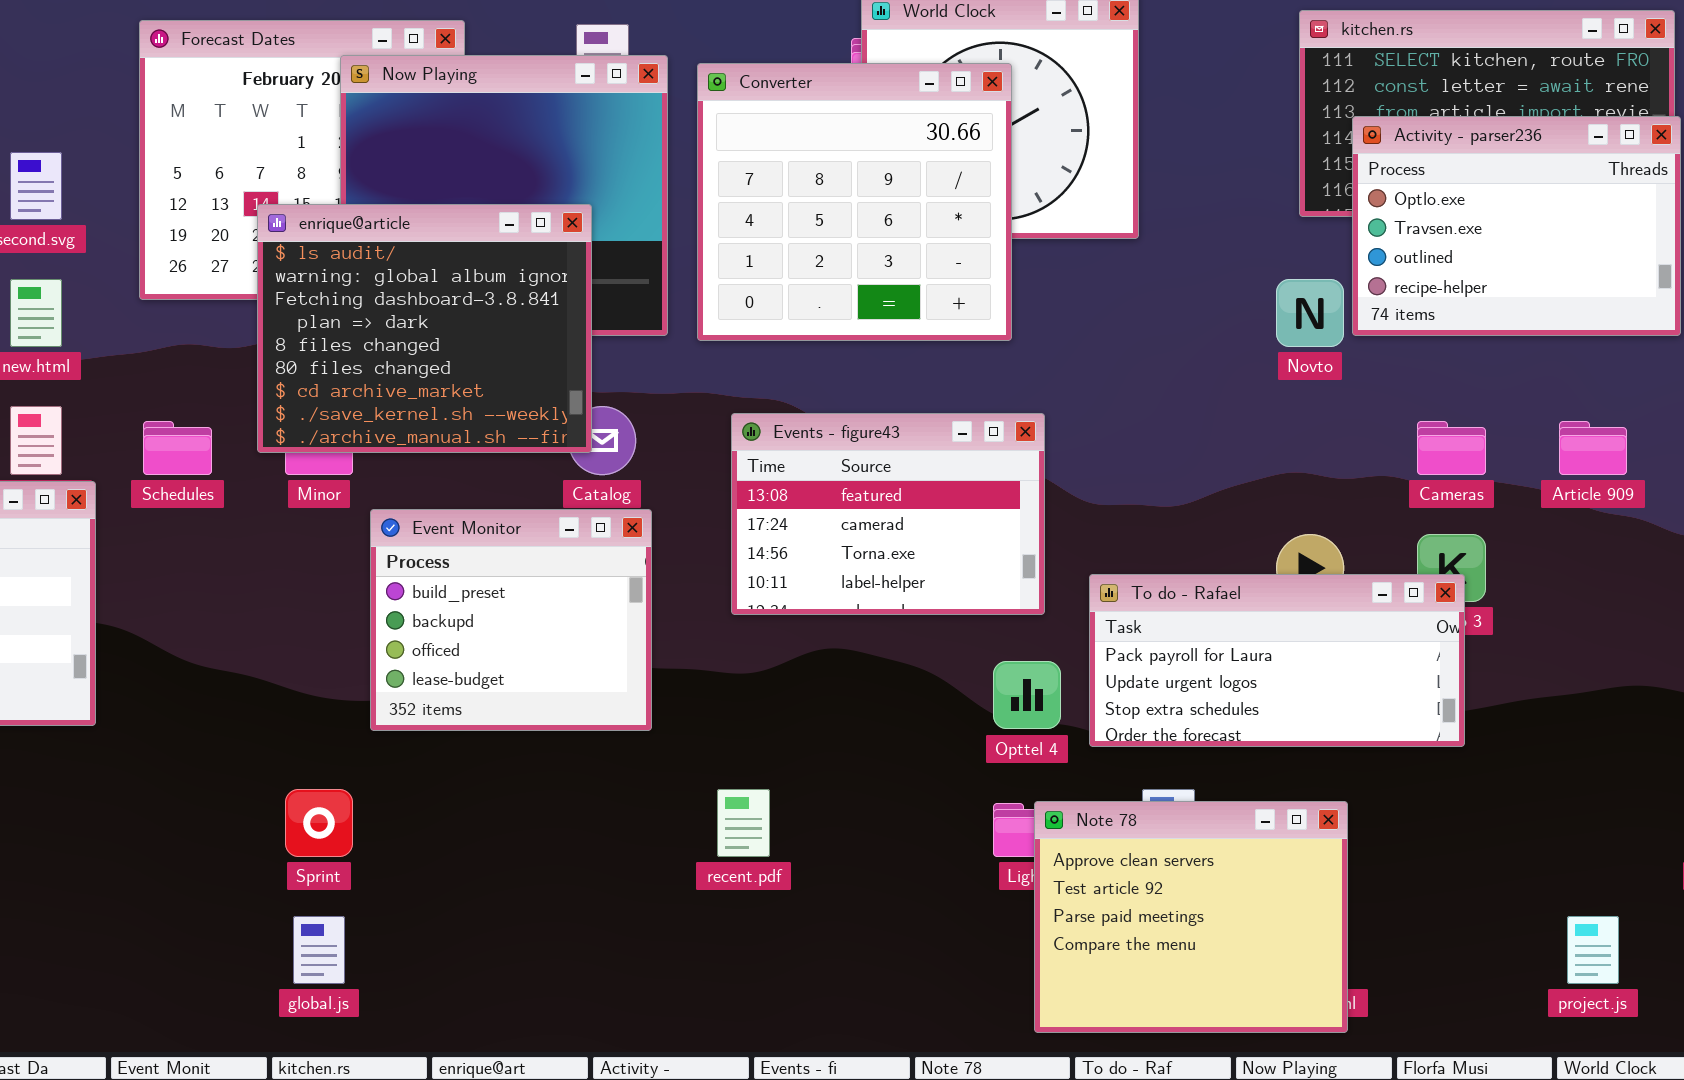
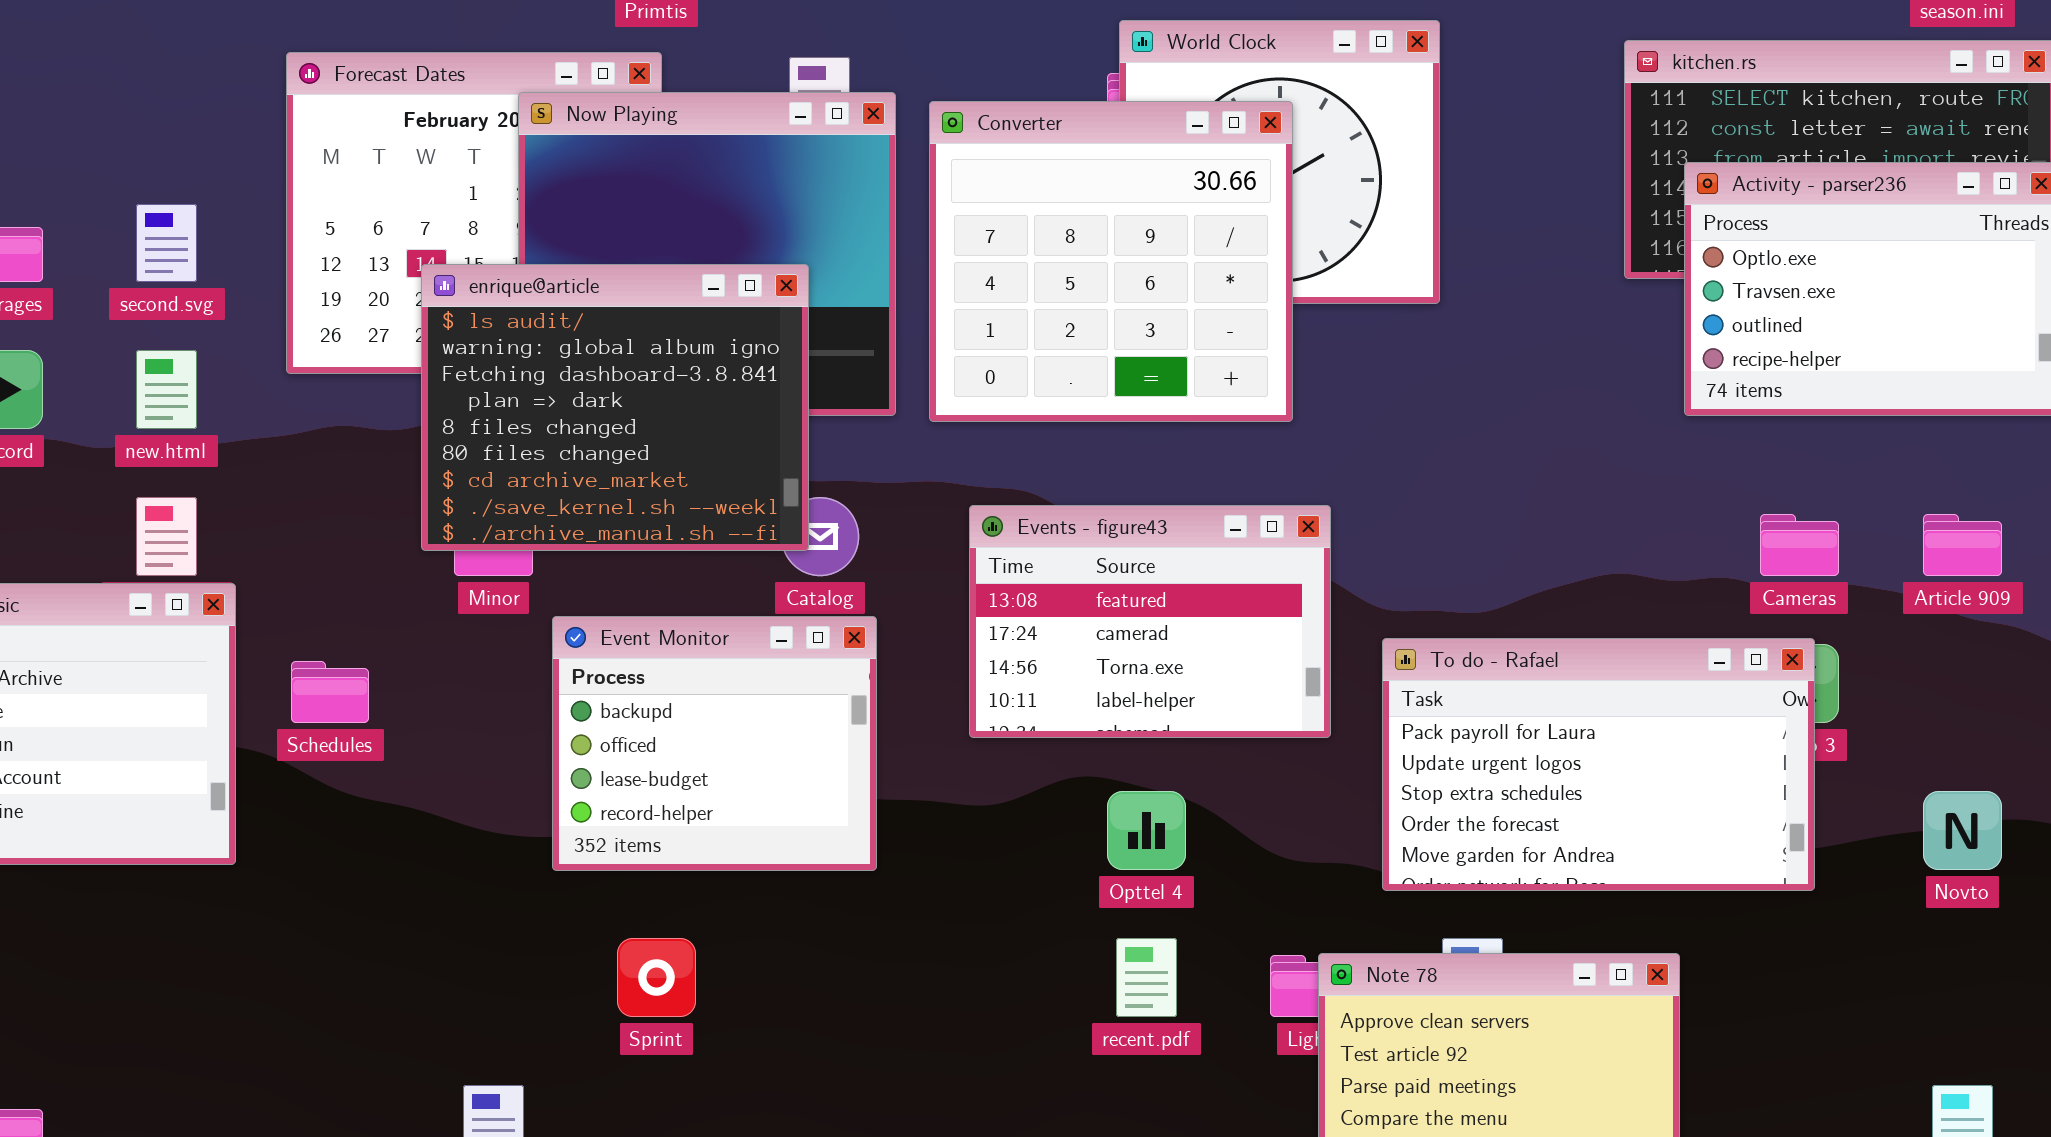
Novto: [1276,279,1344,347] -> [1923,791,2002,870], moved
Schedules: [143,421,212,475] -> [291,661,369,723], moved
Event Monitor: [370,509,652,731] -> [552,616,877,871], scrolled down 1 row
To do - Rafael: [1089,574,1465,747] -> [1382,638,1815,891], resized
Opttel 4: [993,661,1061,729] -> [1107,791,1186,870], moved
Sprint: [285,789,353,857] -> [617,938,696,1017], moved
recent.pdf: [717,789,770,857] -> [1116,938,1177,1017], moved

